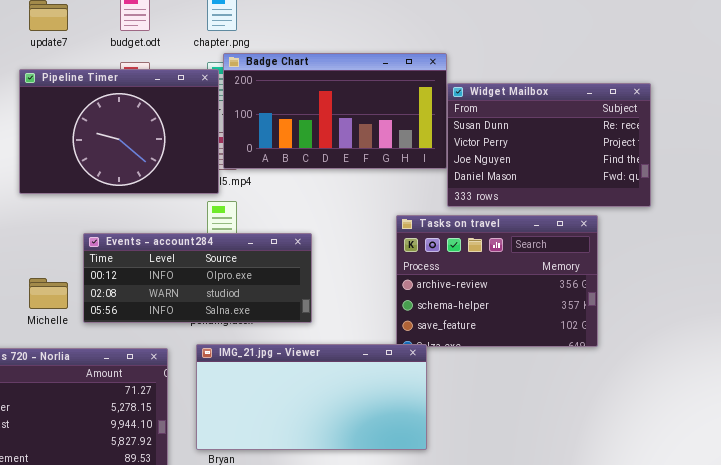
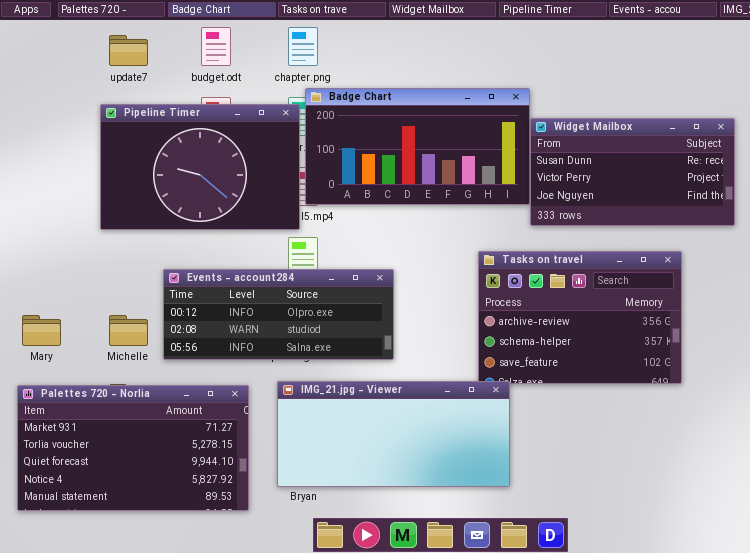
Widget Mailbox: [447,83,651,207] -> [530,118,735,226], resized

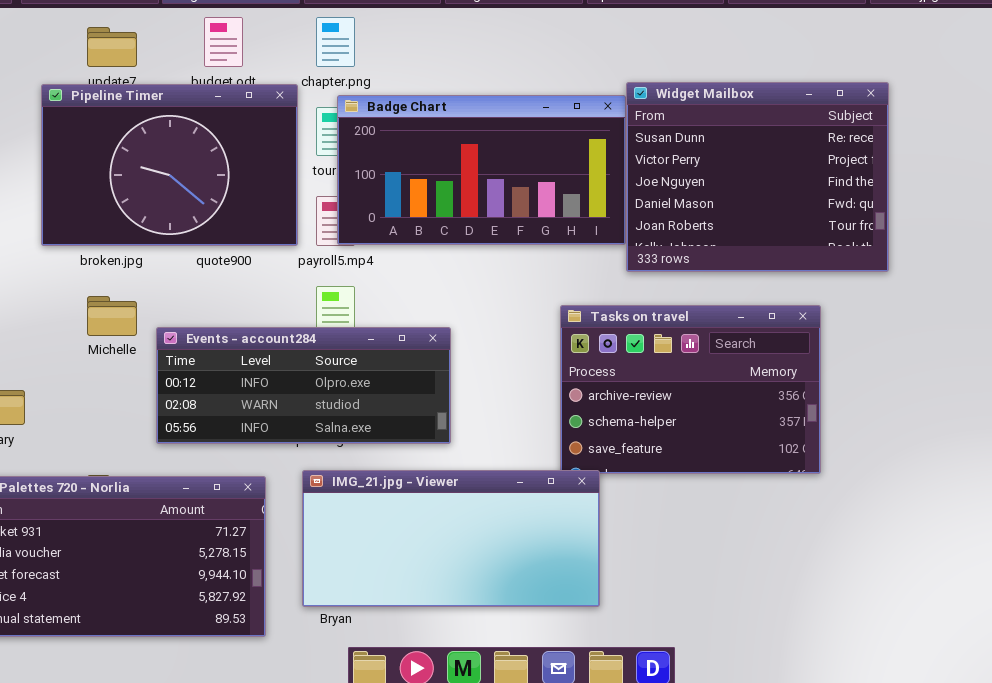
Pipeline Timer: [100,104,300,230] -> [41,84,298,246], moved
Widget Mailbox: [530,118,735,226] -> [626,82,889,272], resized
Michelle: [109,315,148,346] -> [87,296,137,336], moved

